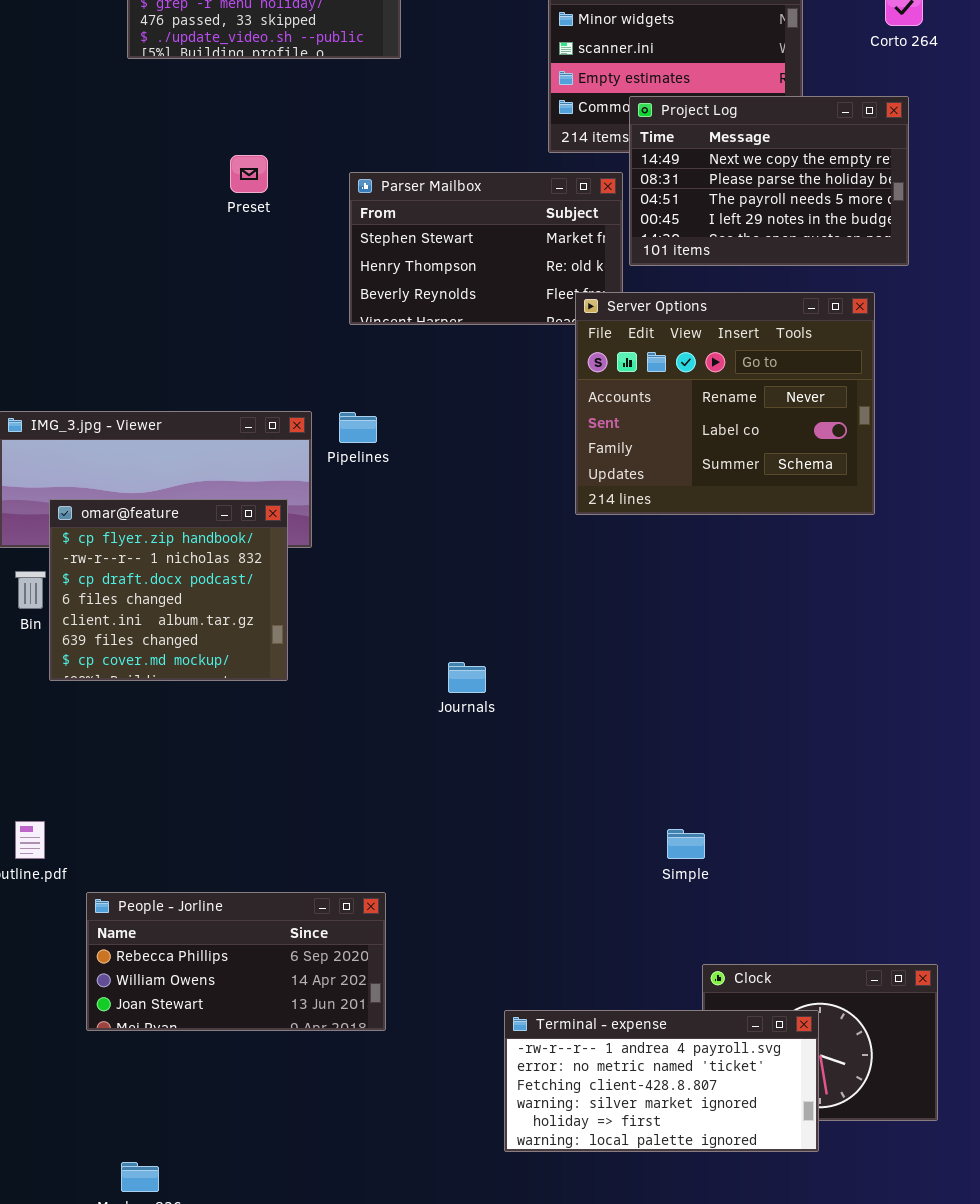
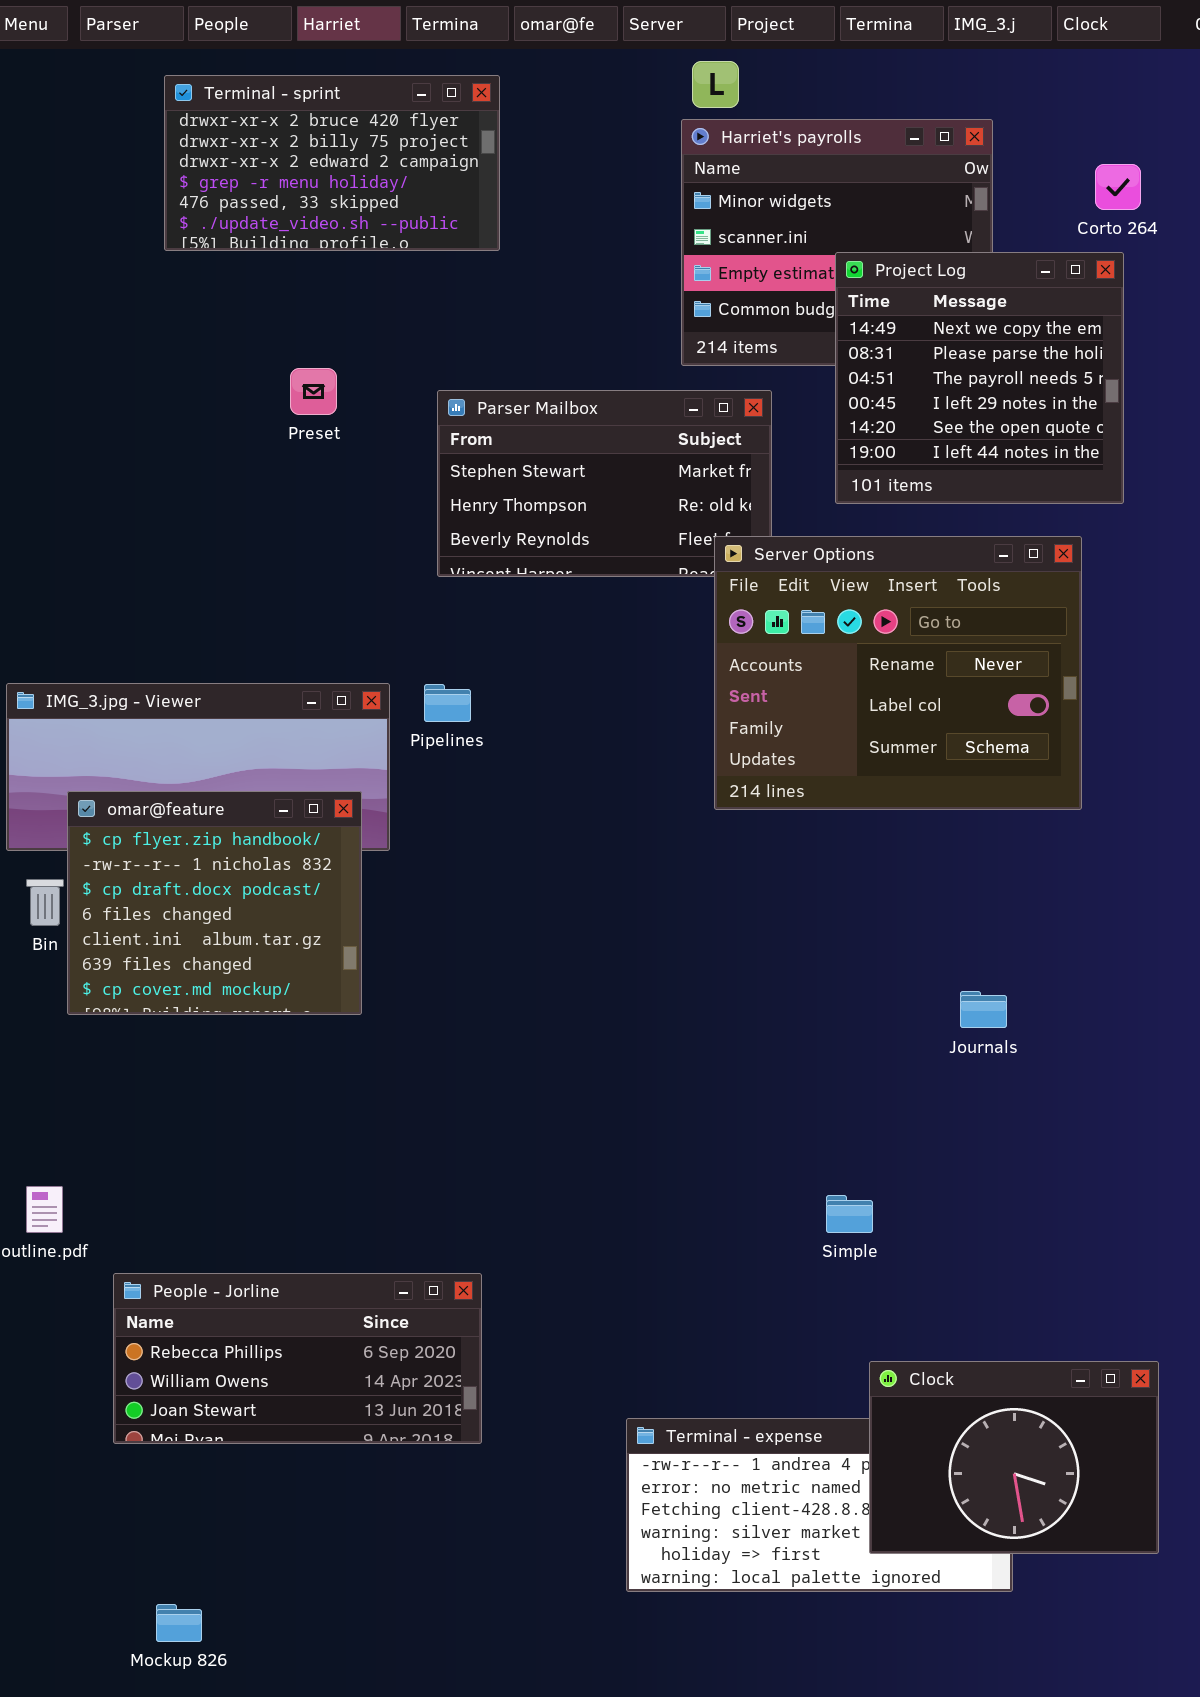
Project Log: [629,96,909,266] -> [835,252,1124,504], resized
Journals: [448,662,486,693] -> [960,991,1007,1028], moved
Clock: [702,964,938,1121] -> [869,1361,1159,1554], raised

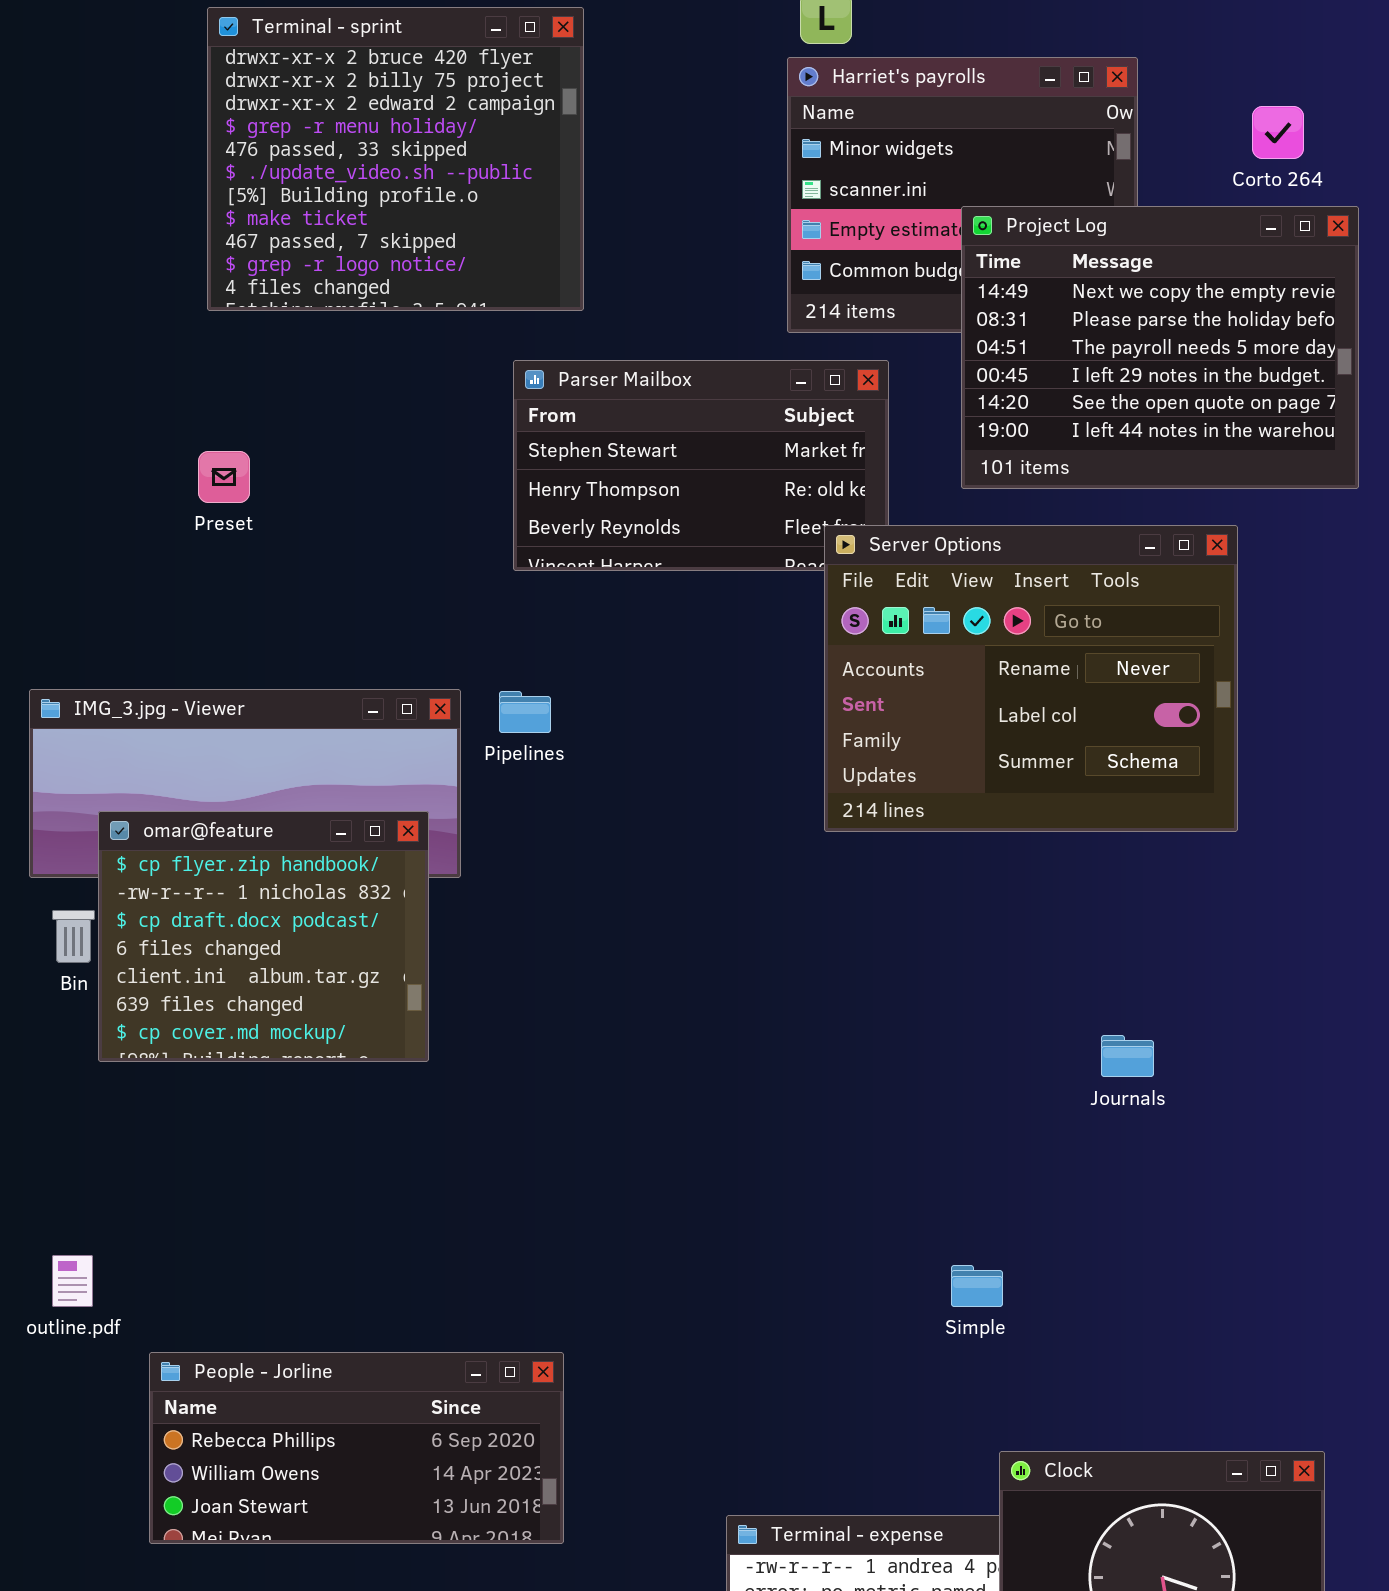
Terminal - sprint: [164,75,500,251] -> [207,7,584,311], resized
Project Log: [835,252,1124,504] -> [961,206,1359,489], resized
Preset: [290,368,337,415] -> [198,451,250,503], moved

